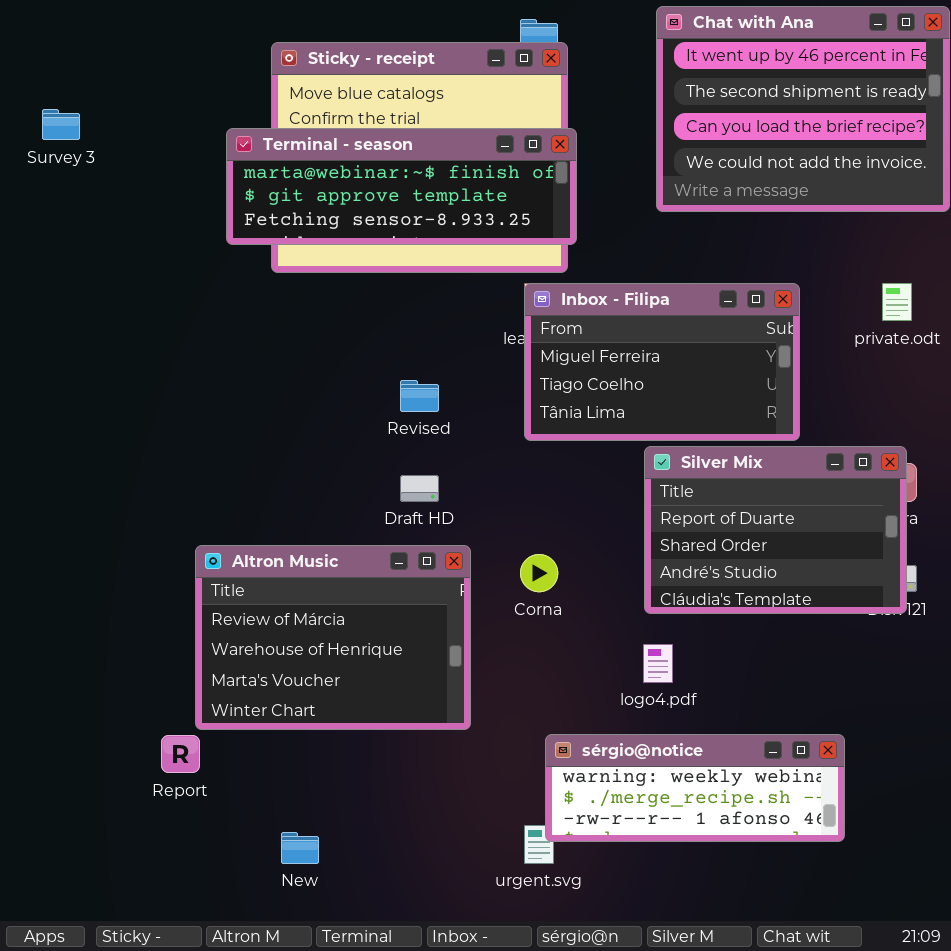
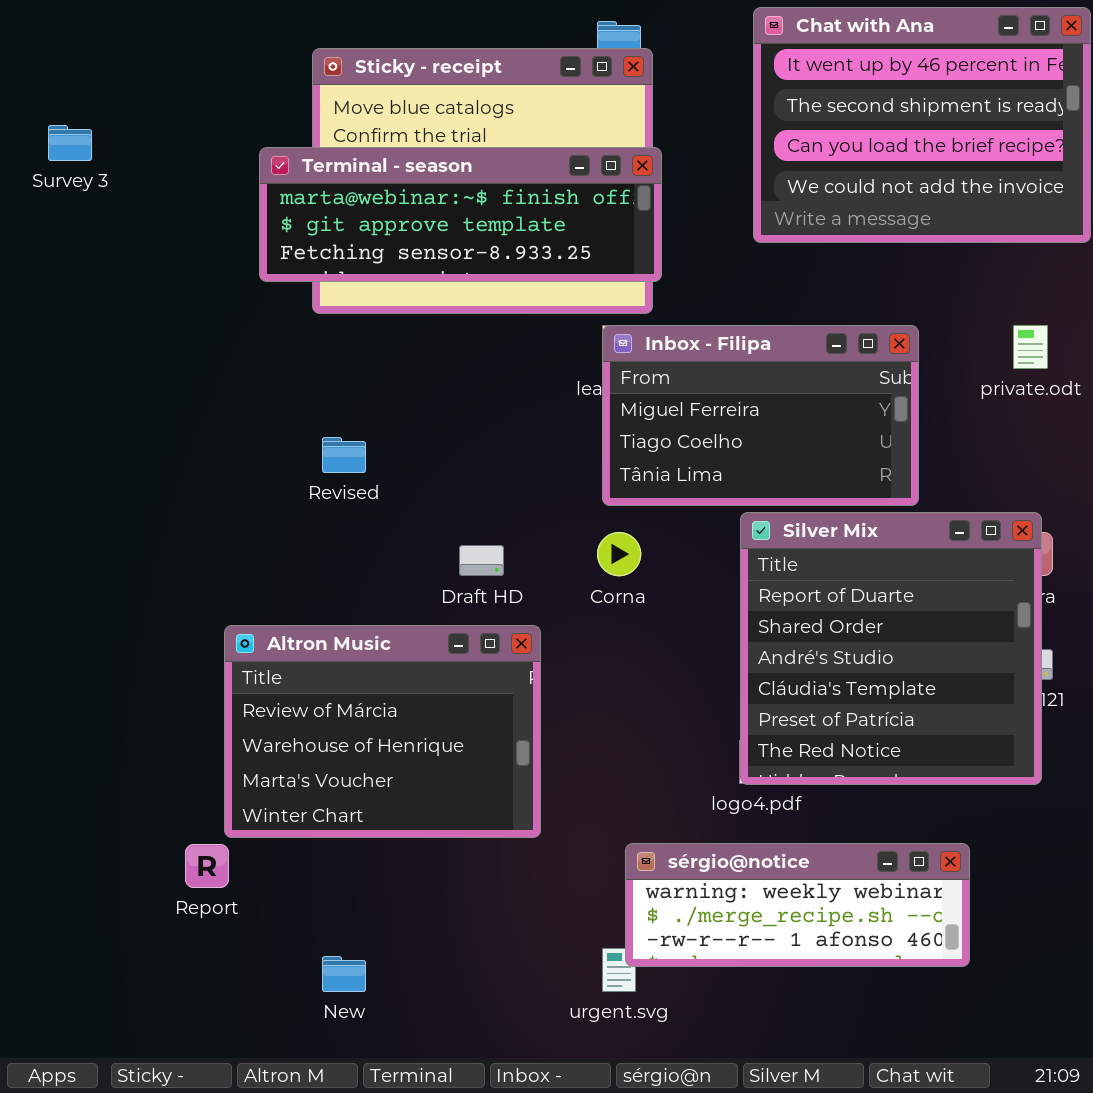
Revised: [400,380,439,412] -> [322,437,366,473], moved
Silver Mix: [644,446,907,614] -> [740,512,1042,785], resized
Corna: [520,554,558,592] -> [597,532,641,576], moved

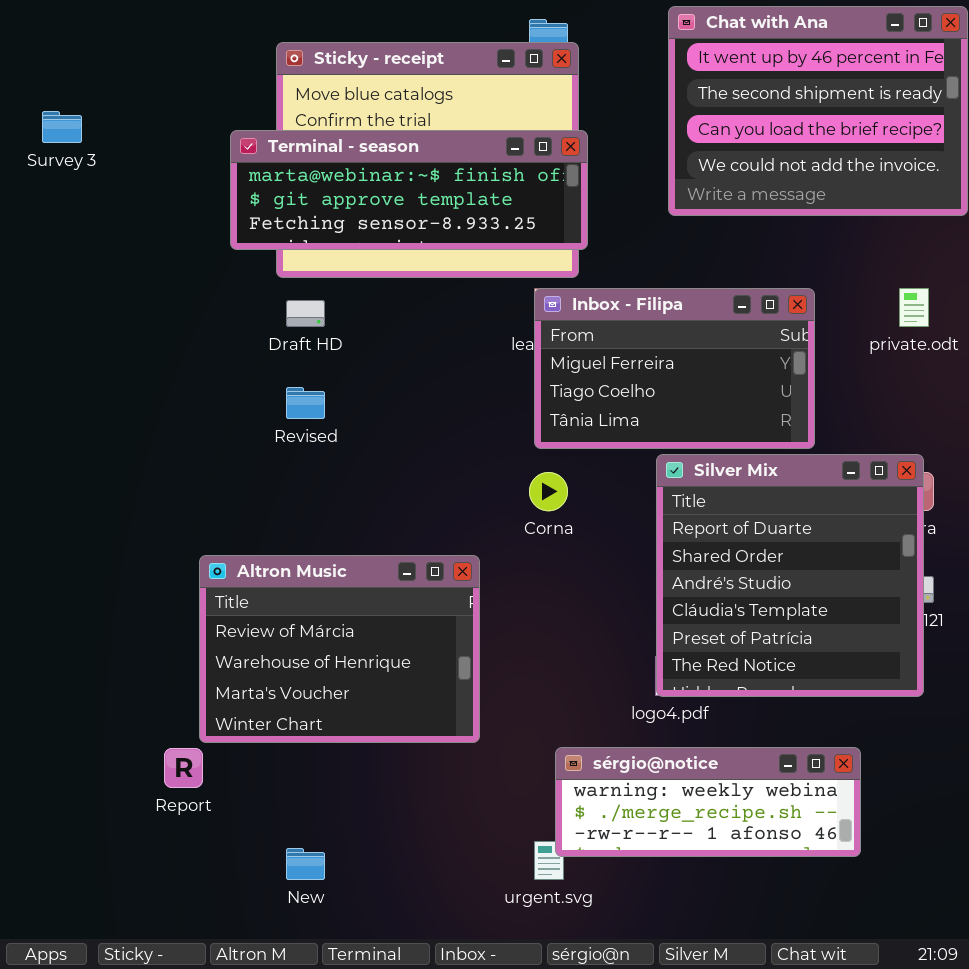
Draft HD: [459,545,504,576] -> [286,300,325,327], moved

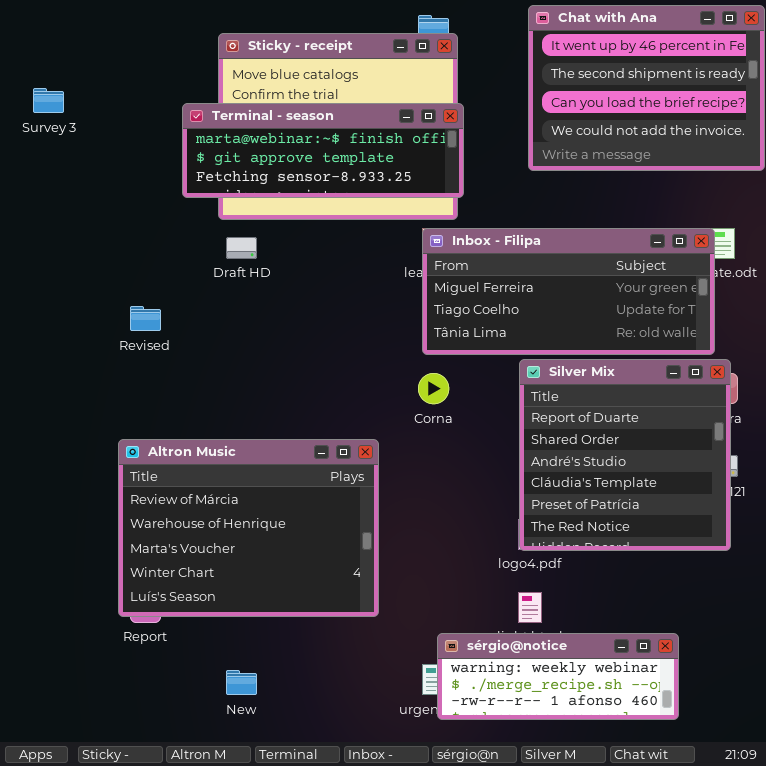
Inbox - Filipa: [534,288,815,449] -> [422,228,715,355], resized
Revised: [286,387,325,419] -> [130,306,161,331], moved
Altron Music: [199,555,480,743] -> [118,439,379,617], resized
sérgio@notice: [555,747,861,857] -> [437,633,679,720], moved

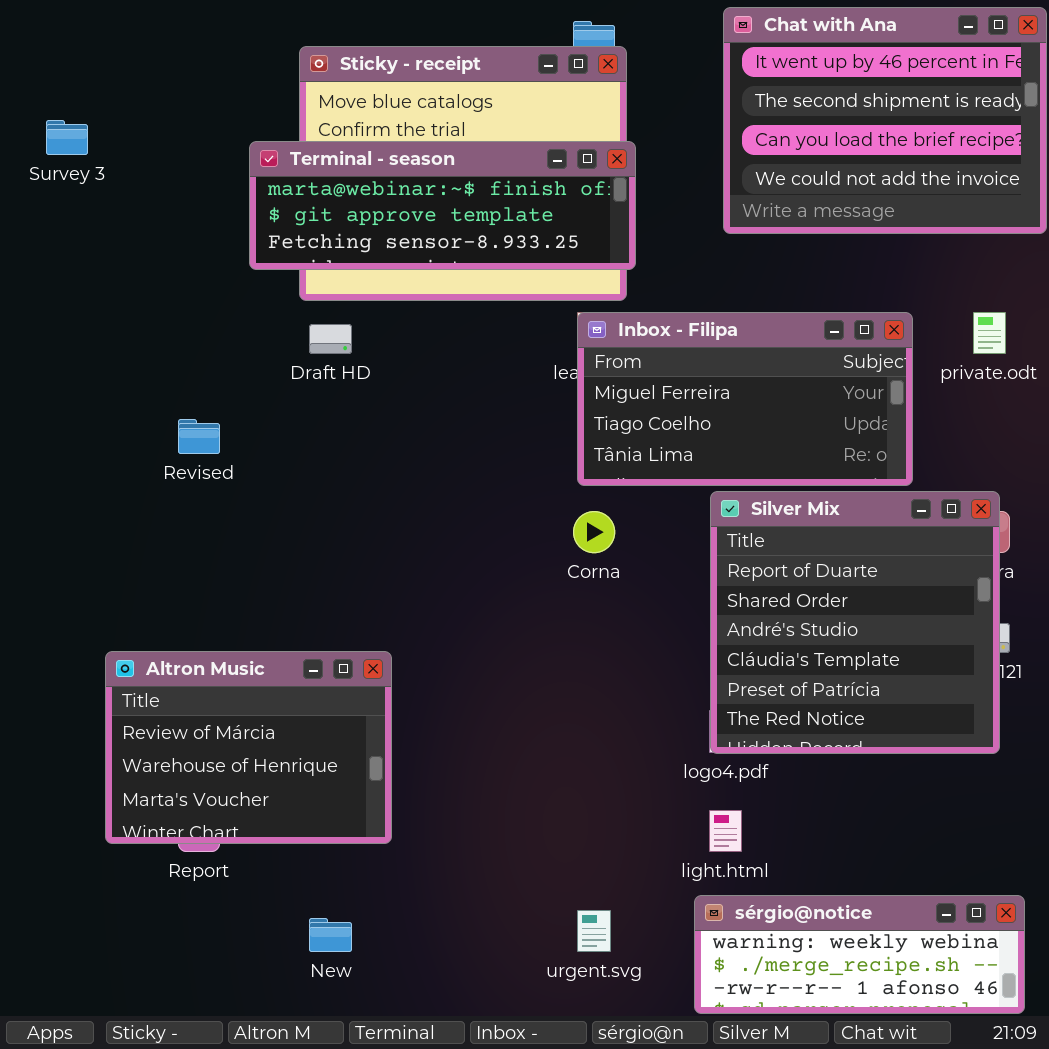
Inbox - Filipa: [422,228,715,355] -> [577,312,913,486], resized
Altron Music: [118,439,379,617] -> [105,651,392,844], moved, resized
sérgio@notice: [437,633,679,720] -> [694,895,1025,1014], moved

